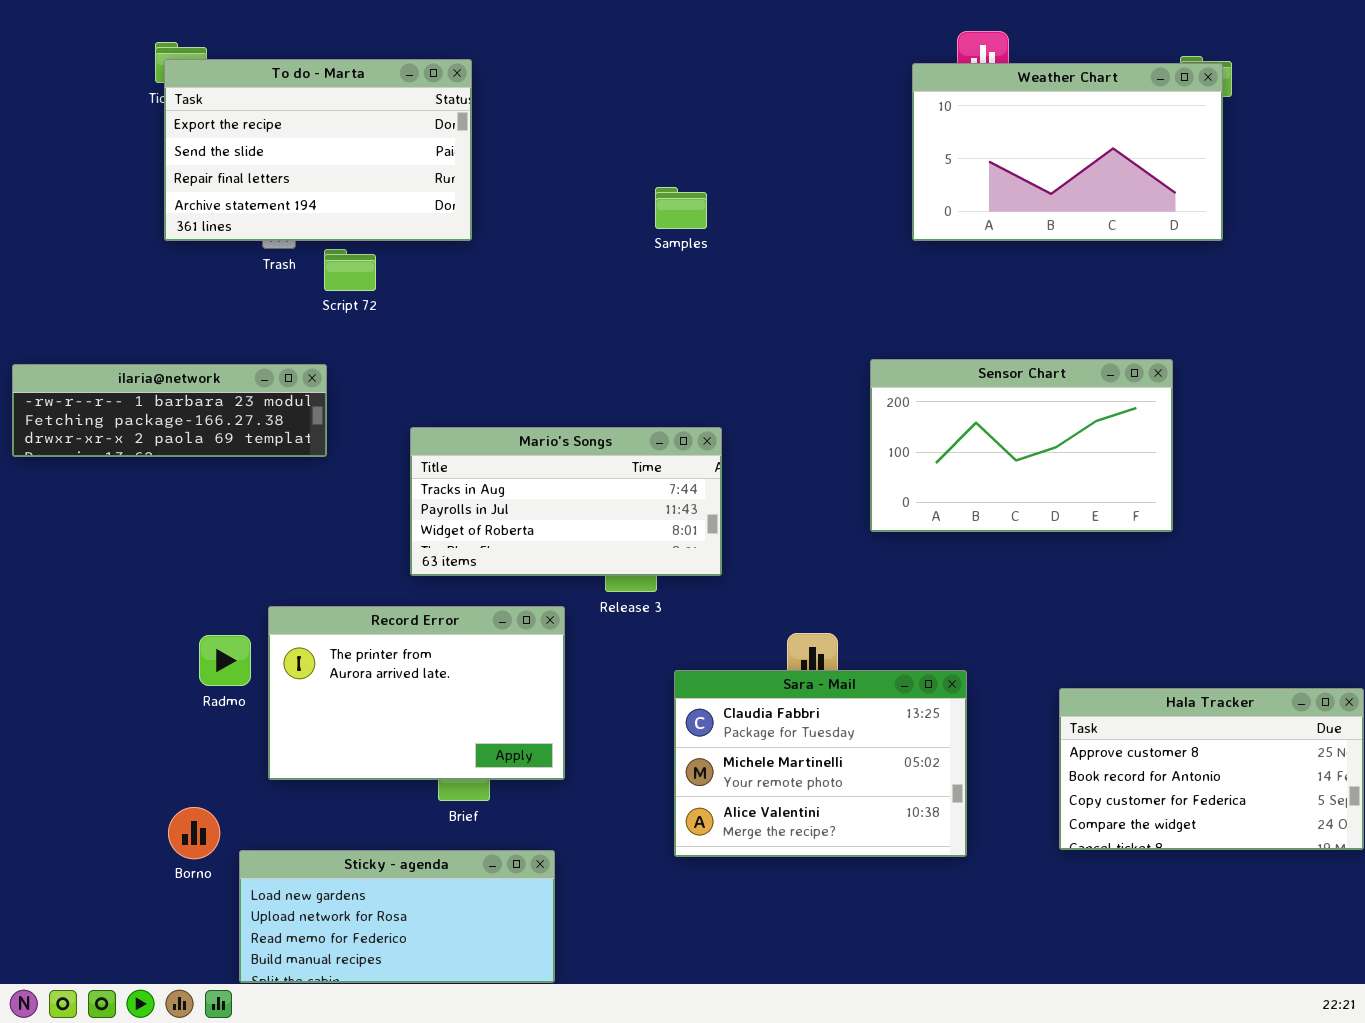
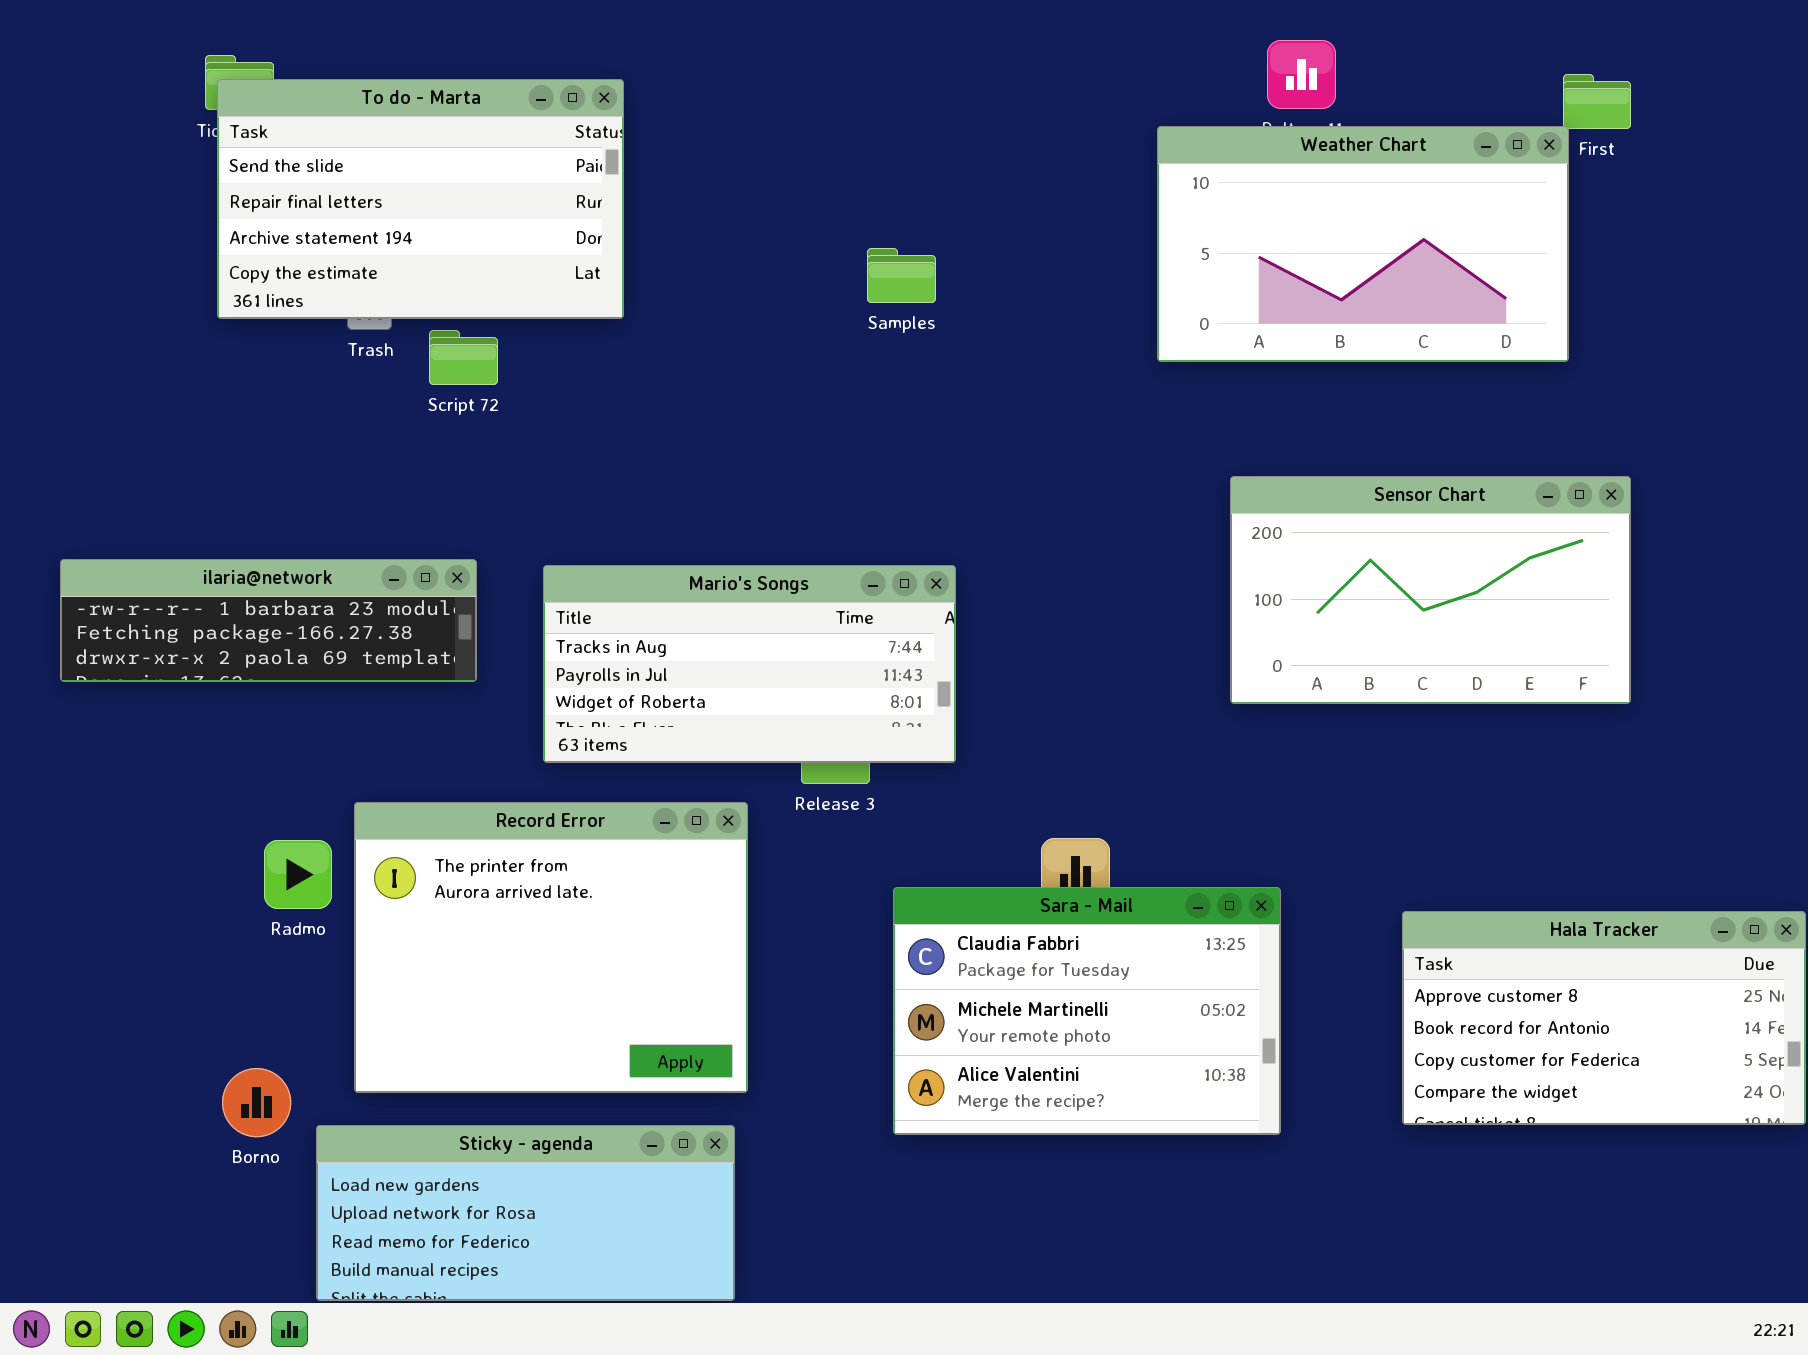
To do - Marta: [164,59,472,241] -> [217,79,624,319], scrolled down 1 row
Weather Chart: [912,63,1223,241] -> [1157,126,1569,362], moved
Sensor Chart: [870,359,1173,532] -> [1230,476,1631,704], moved
ilaria@network: [12,364,327,457] -> [60,559,477,682], moved
Record Error: [268,606,565,780] -> [354,802,748,1093], resized

